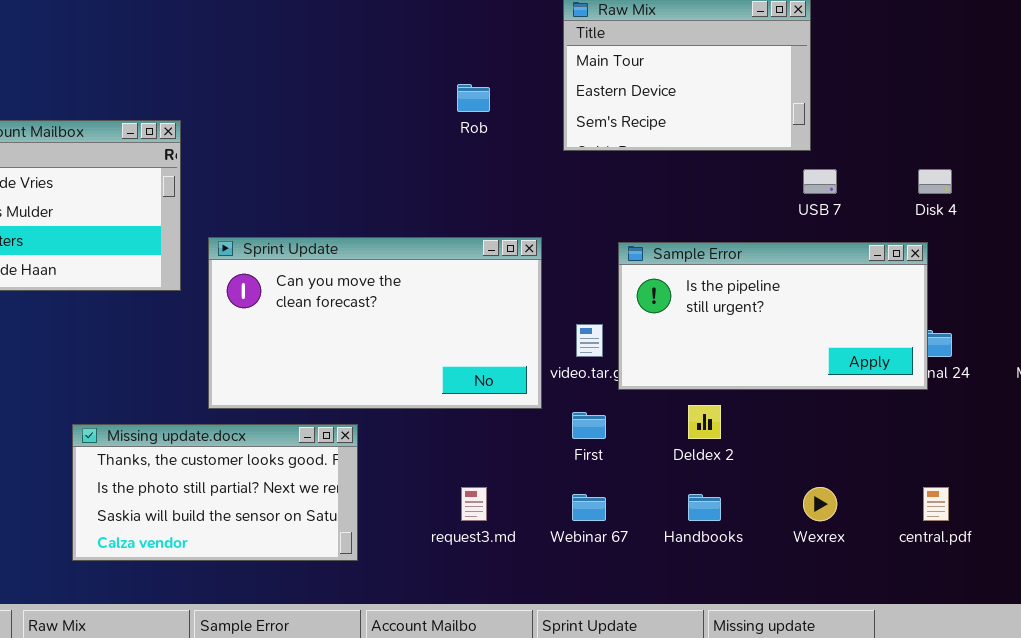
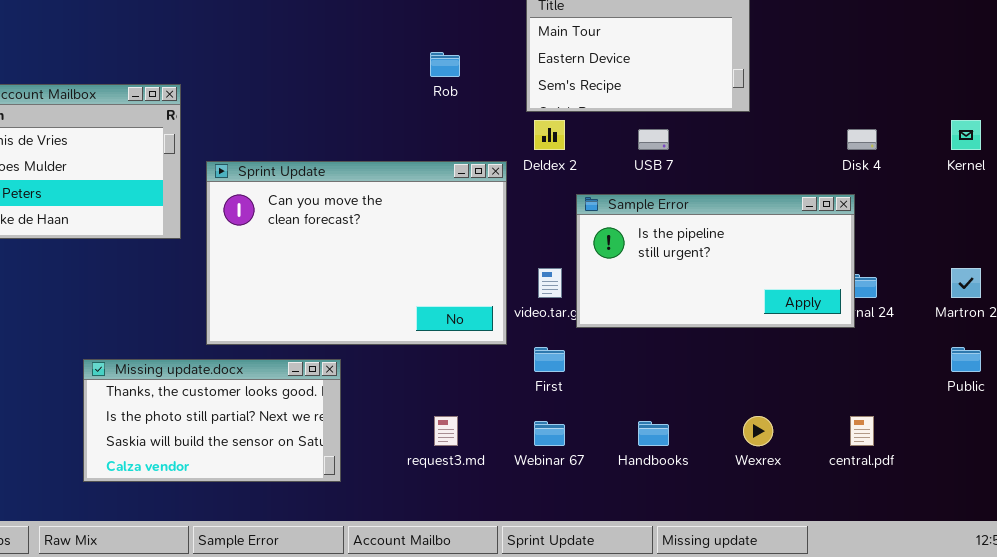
USB 7: [803,169,837,194] -> [638,129,669,150], moved
Sprint Update: [208,237,542,409] -> [206,161,507,345], resized
Deldex 2: [688,405,721,439] -> [534,120,565,150], moved

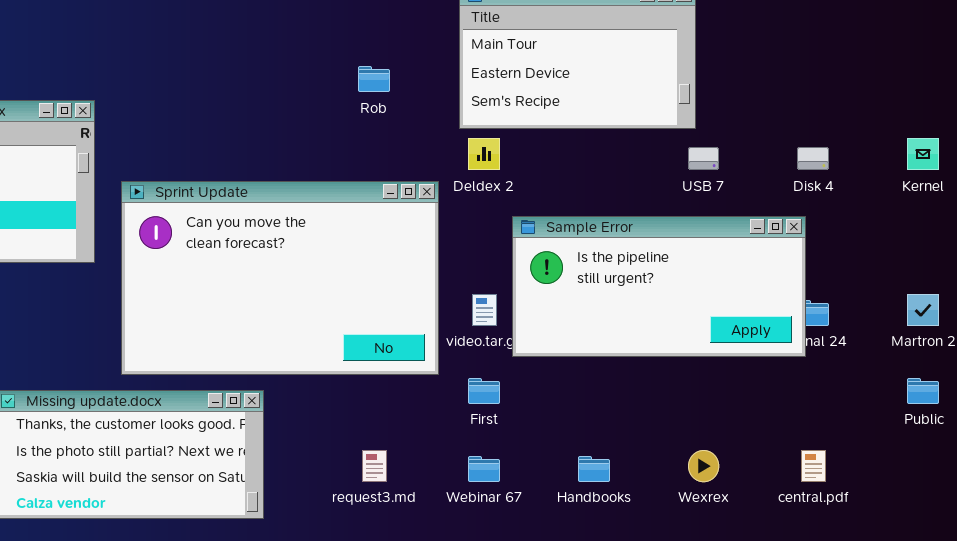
USB 7: [638,129,669,150] -> [688,147,719,170], moved

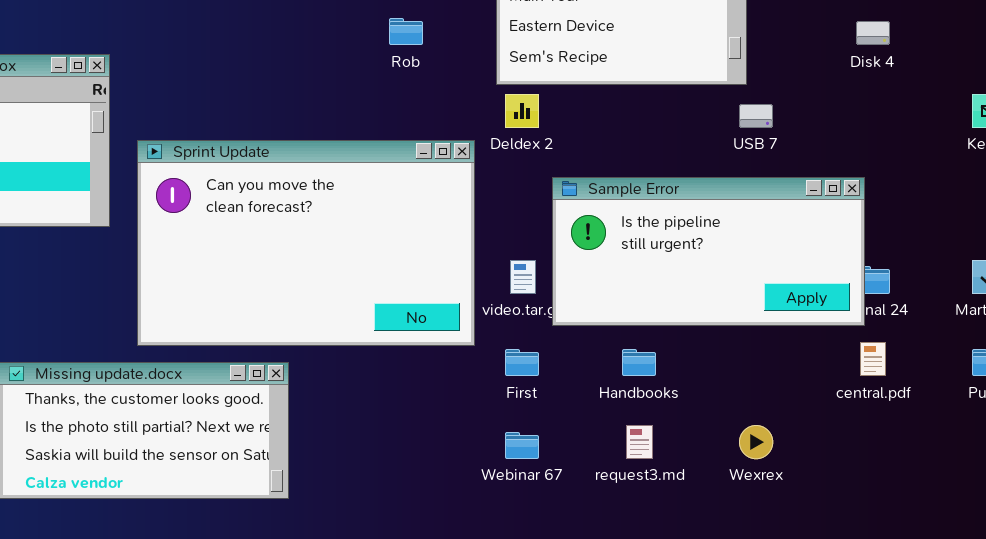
Disk 4: [797,147,829,170] -> [856,21,890,45], moved
request3.md: [362,450,387,482] -> [626,425,653,459], moved
central.pdf: [801,450,826,482] -> [860,342,886,376], moved
Handbooks: [578,456,610,482] -> [622,349,656,376], moved

